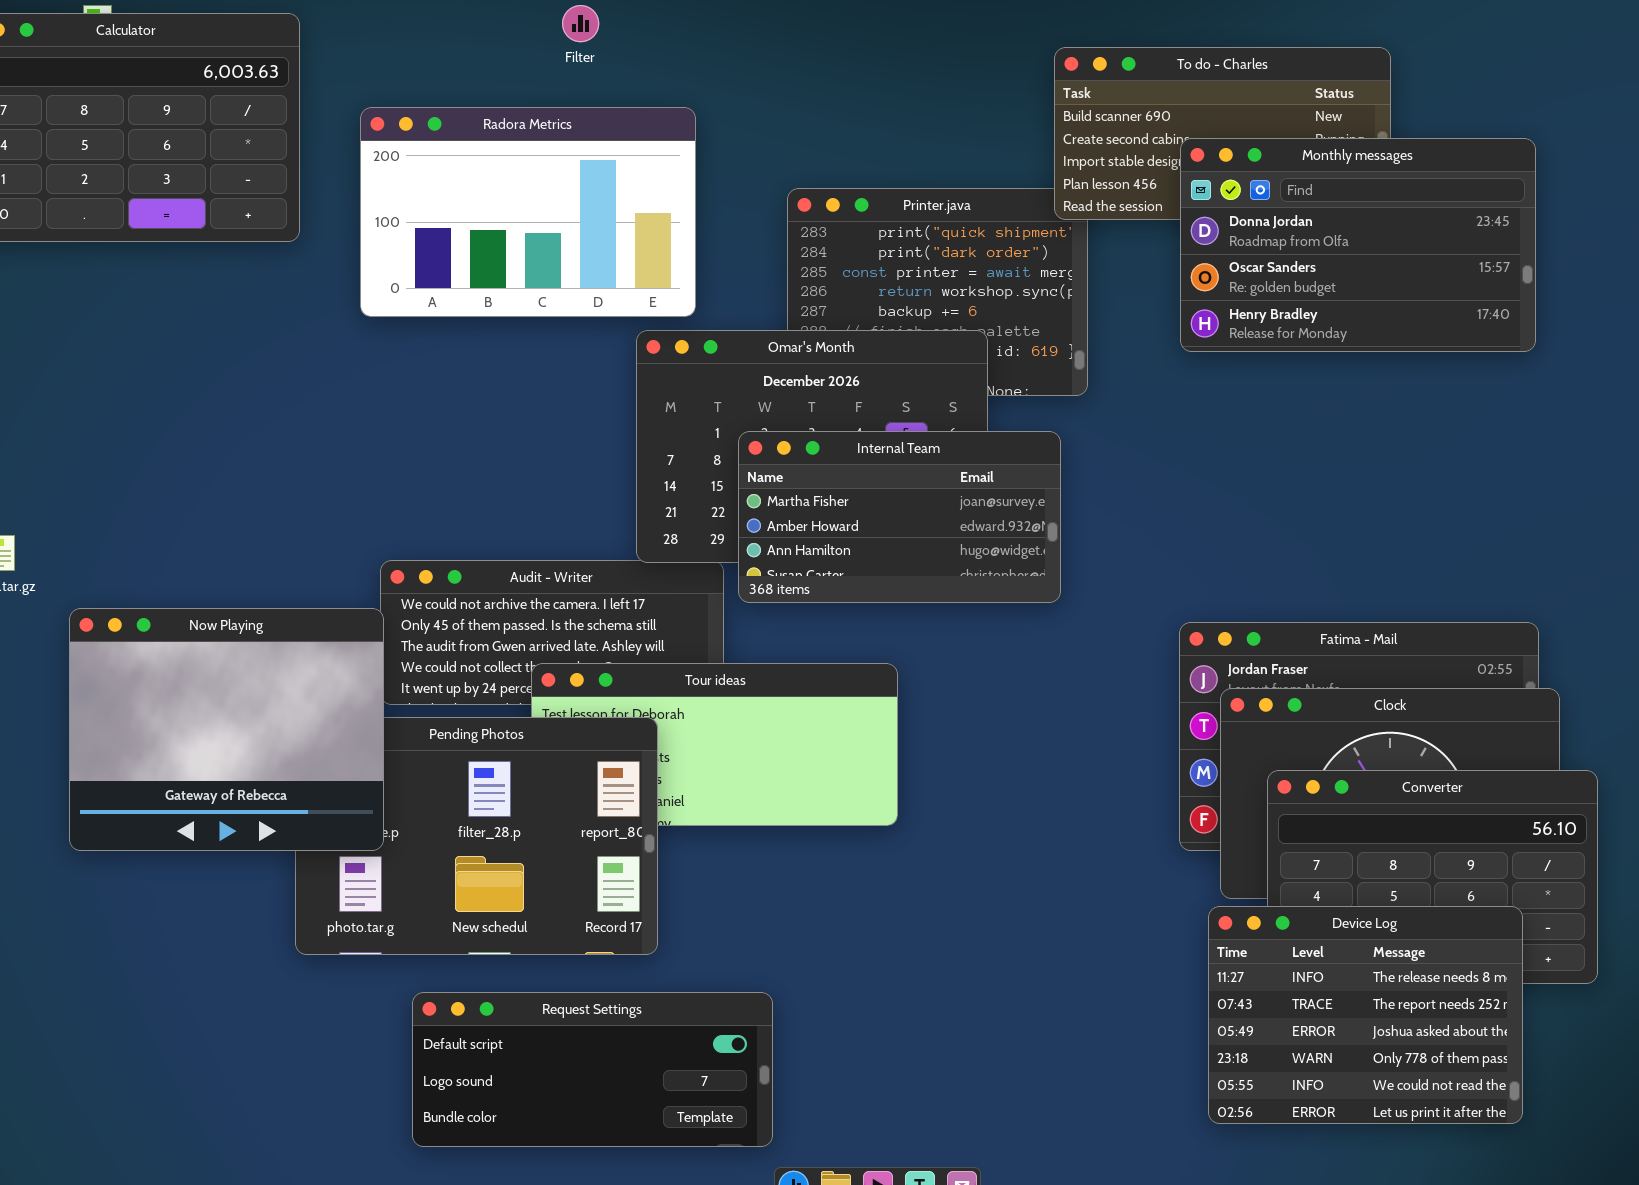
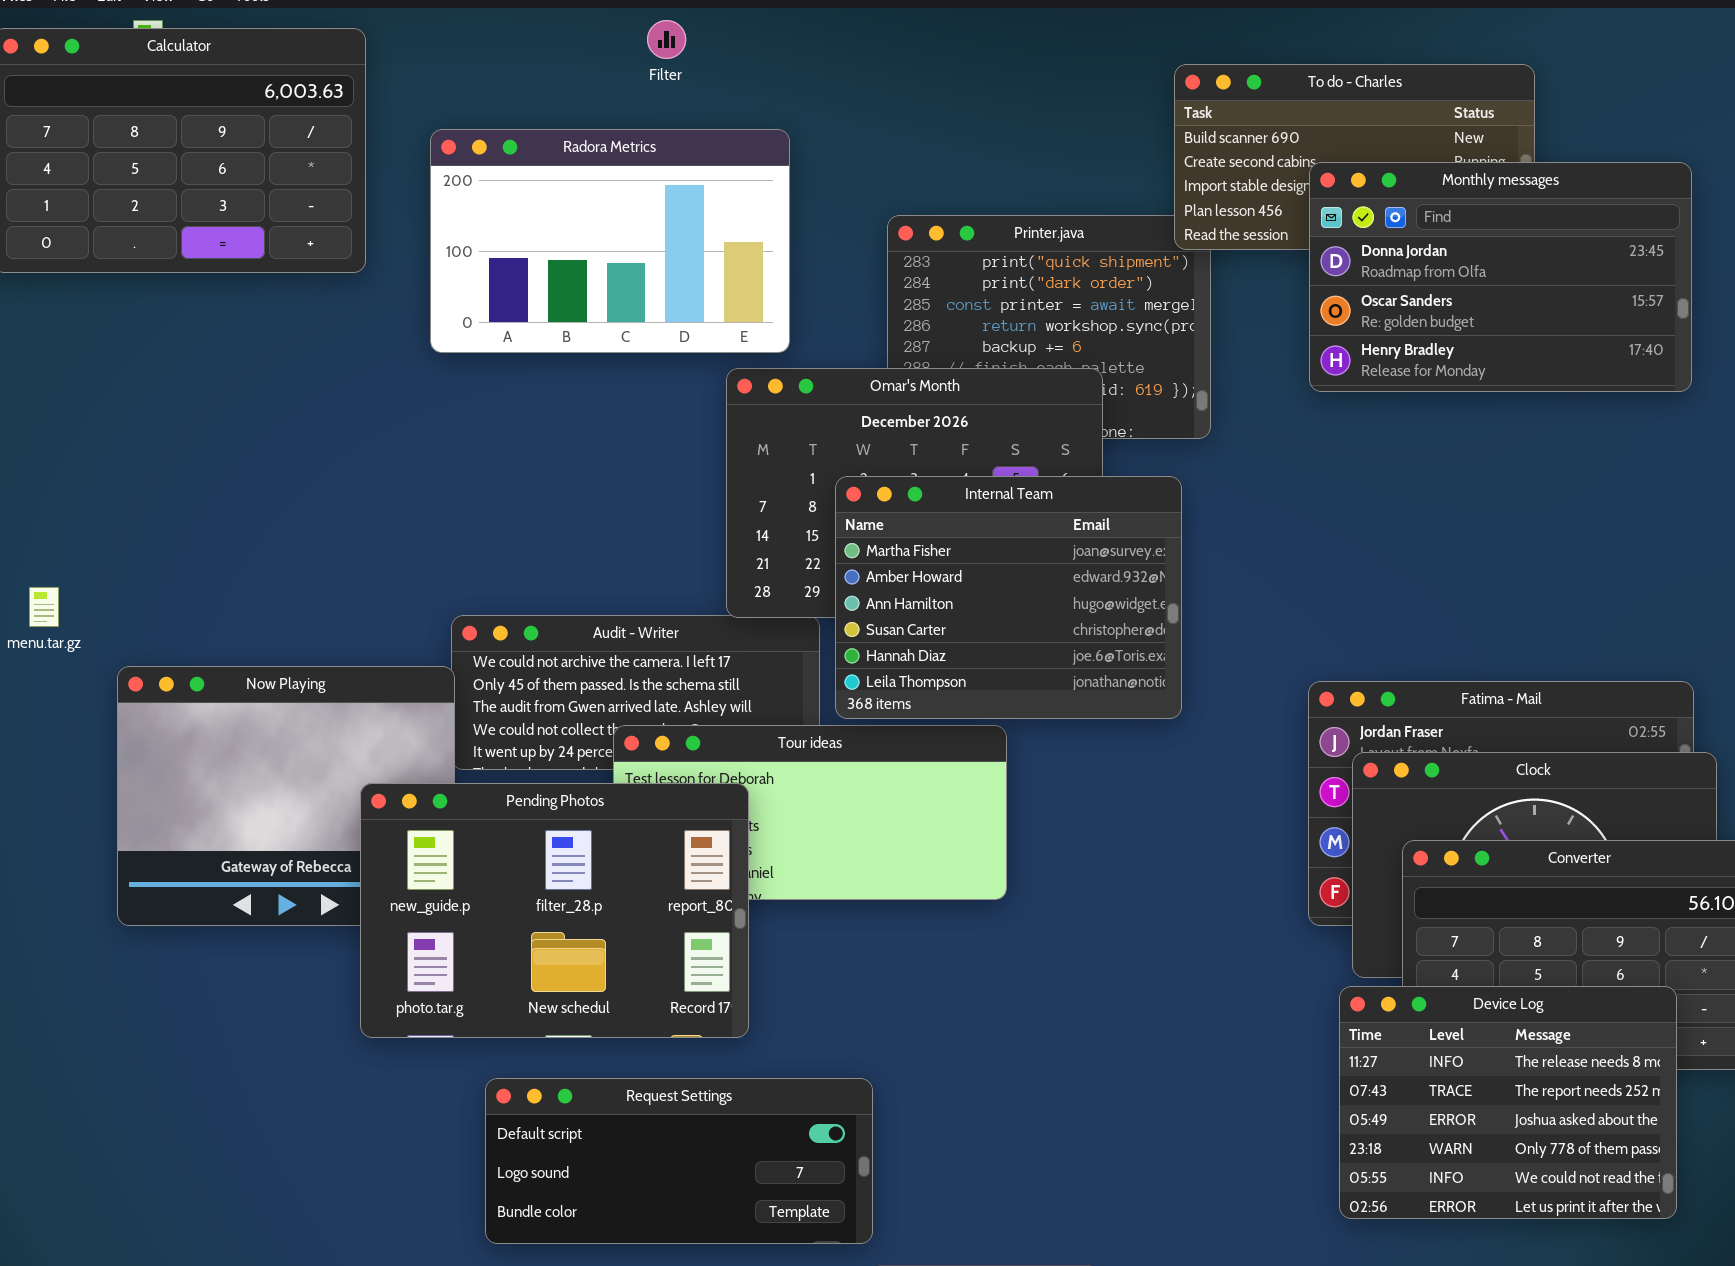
Internal Team: [738,431,1061,603] -> [835,476,1182,719], resized
Pending Photos: [295,717,658,955] -> [360,783,749,1038], raised

